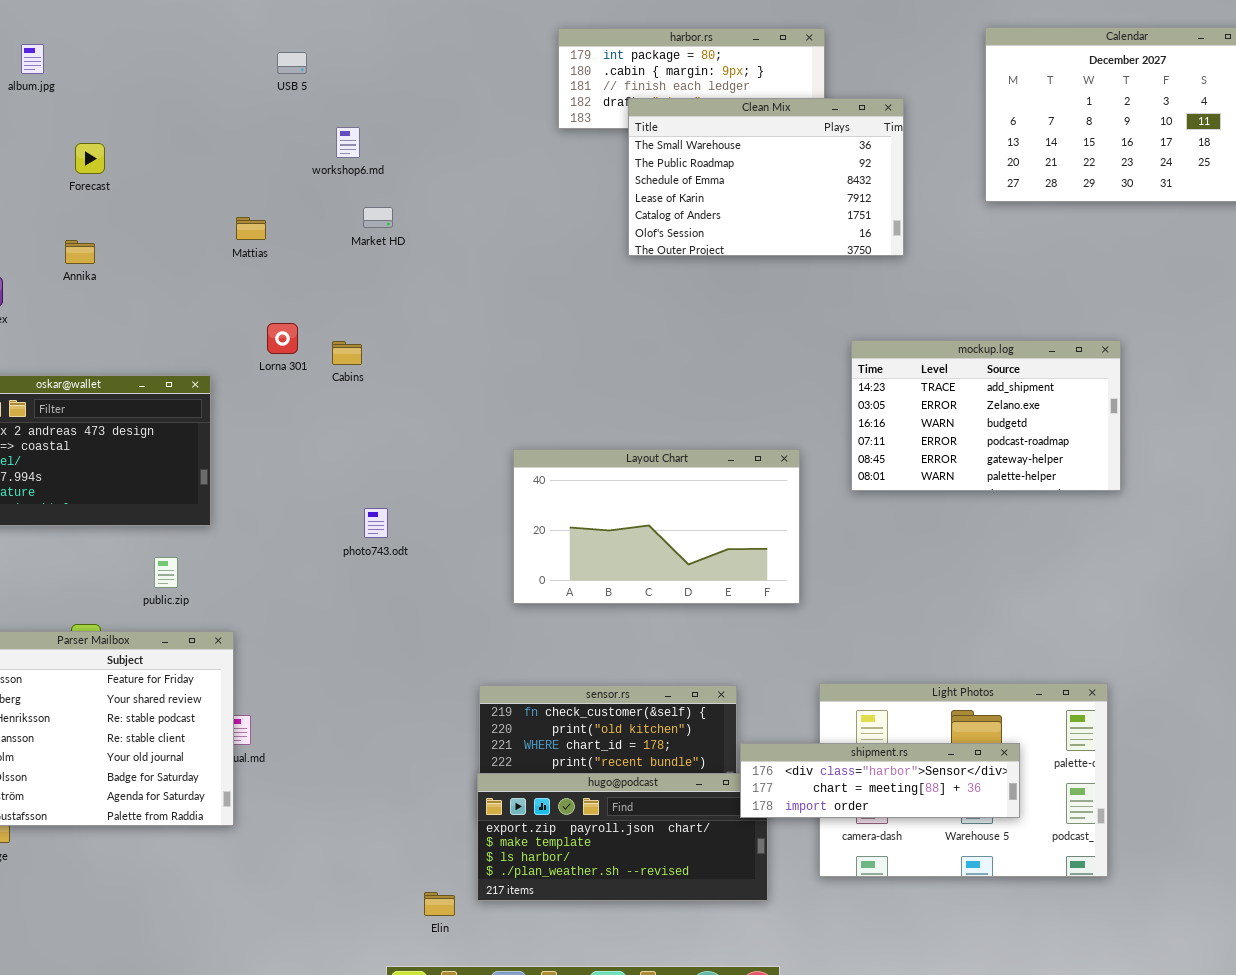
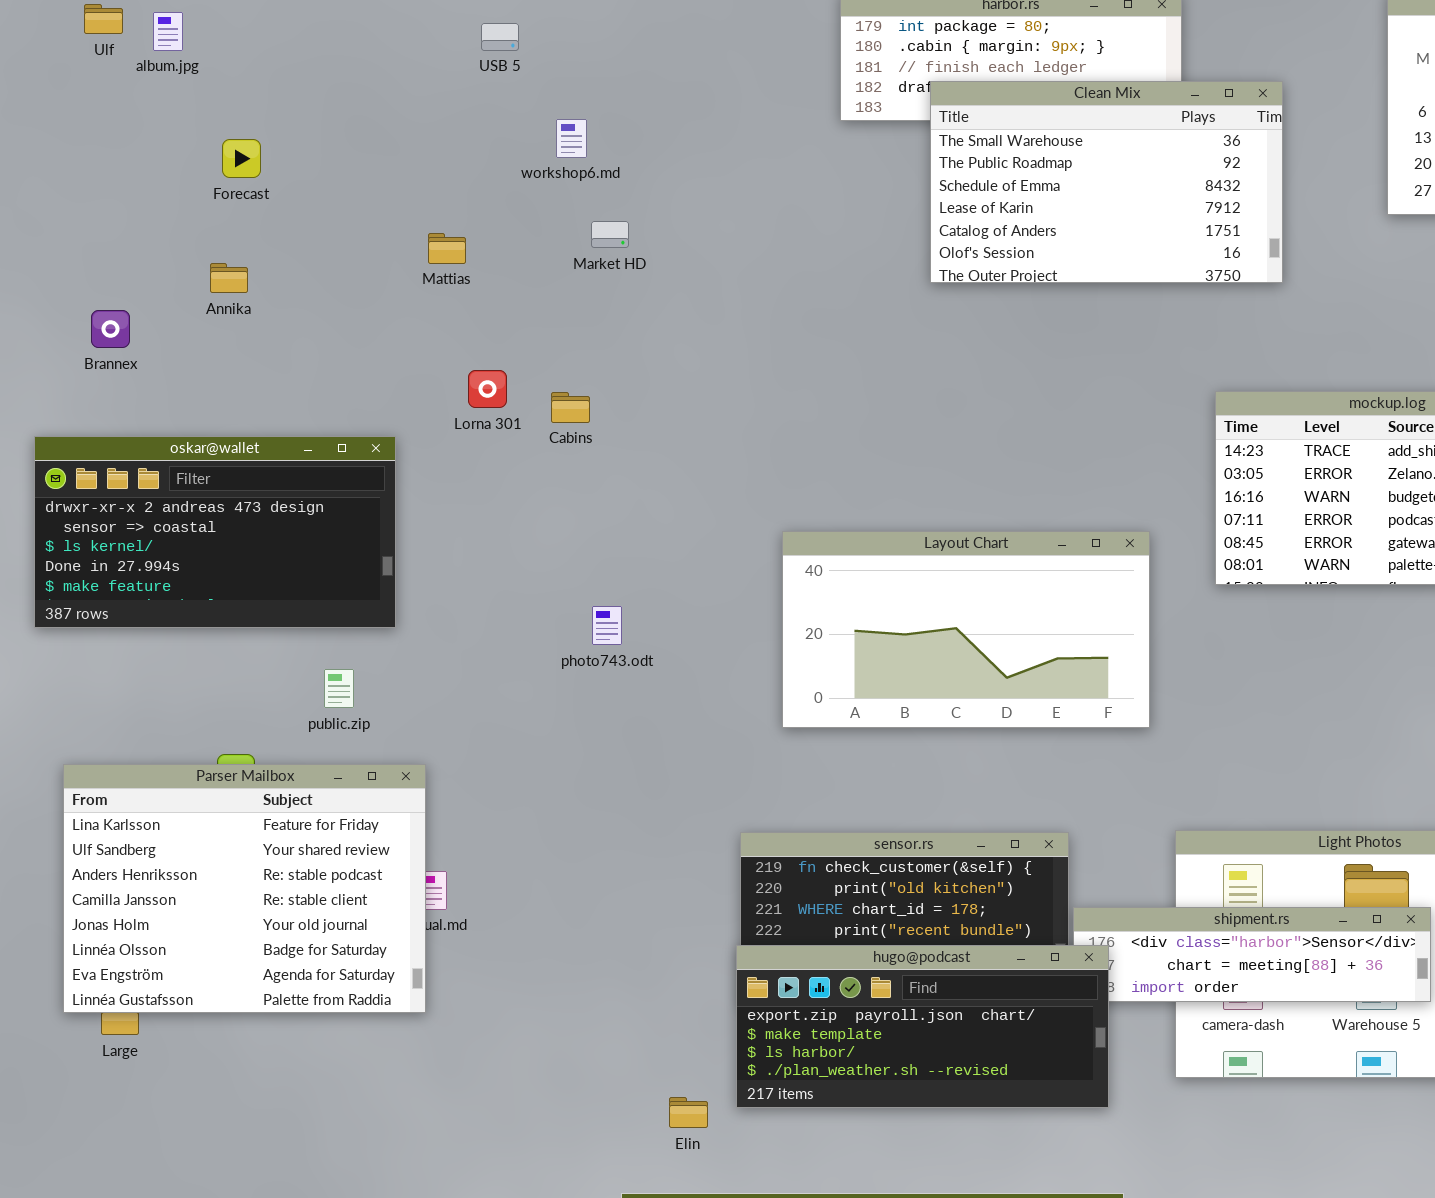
hugo@podcast: [477,773,768,901] -> [736,945,1109,1108], raised

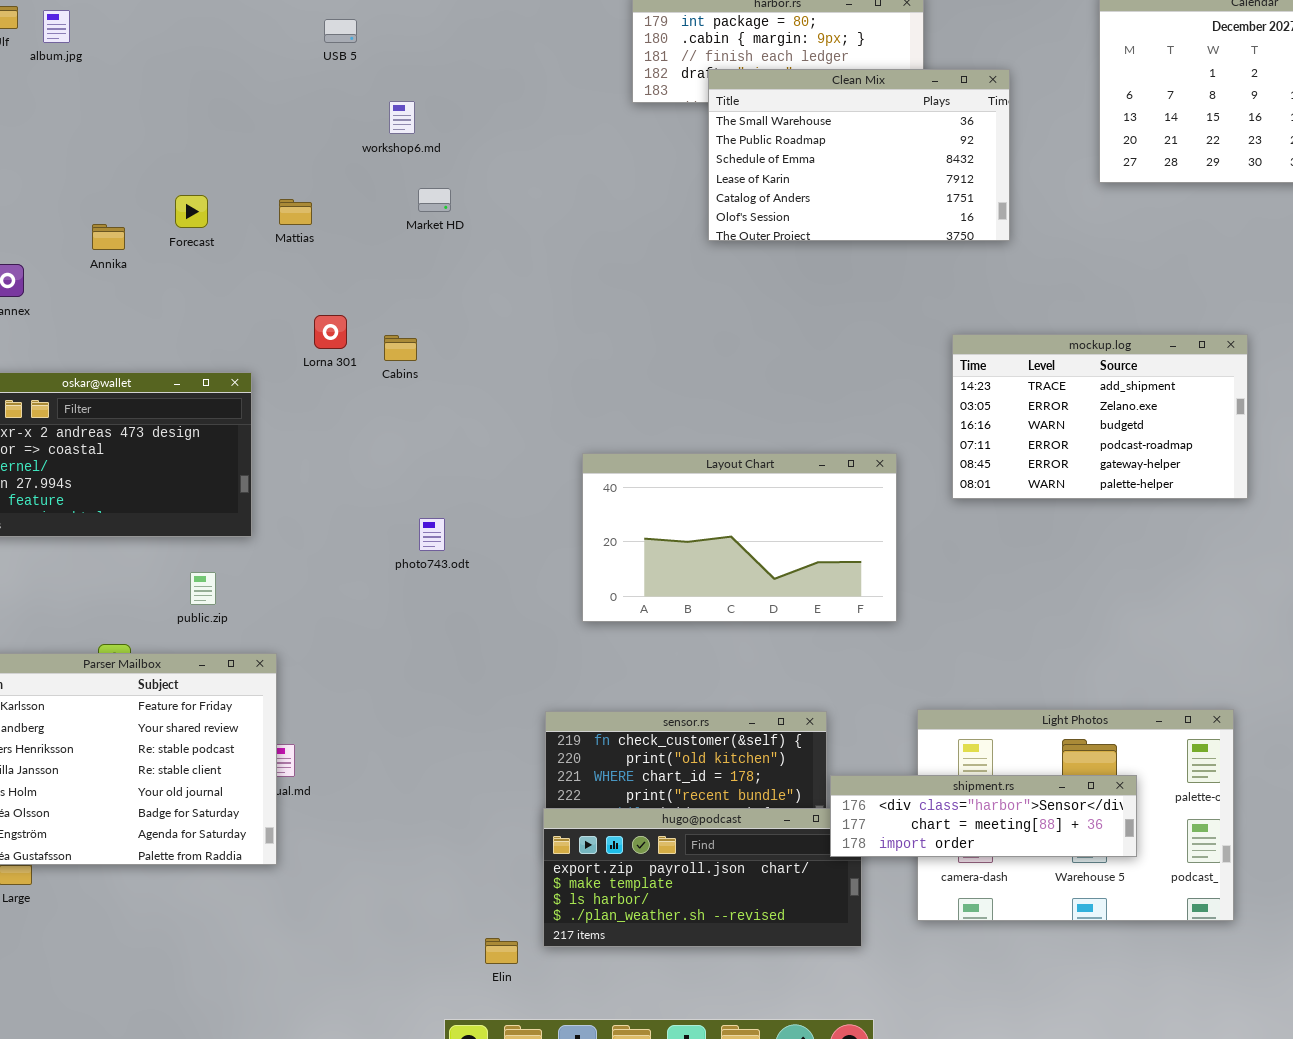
Forecast: [222,139,261,178] -> [175,195,208,228], moved
shipment.rs: [1073,907,1431,1002] -> [830,775,1137,857], raised

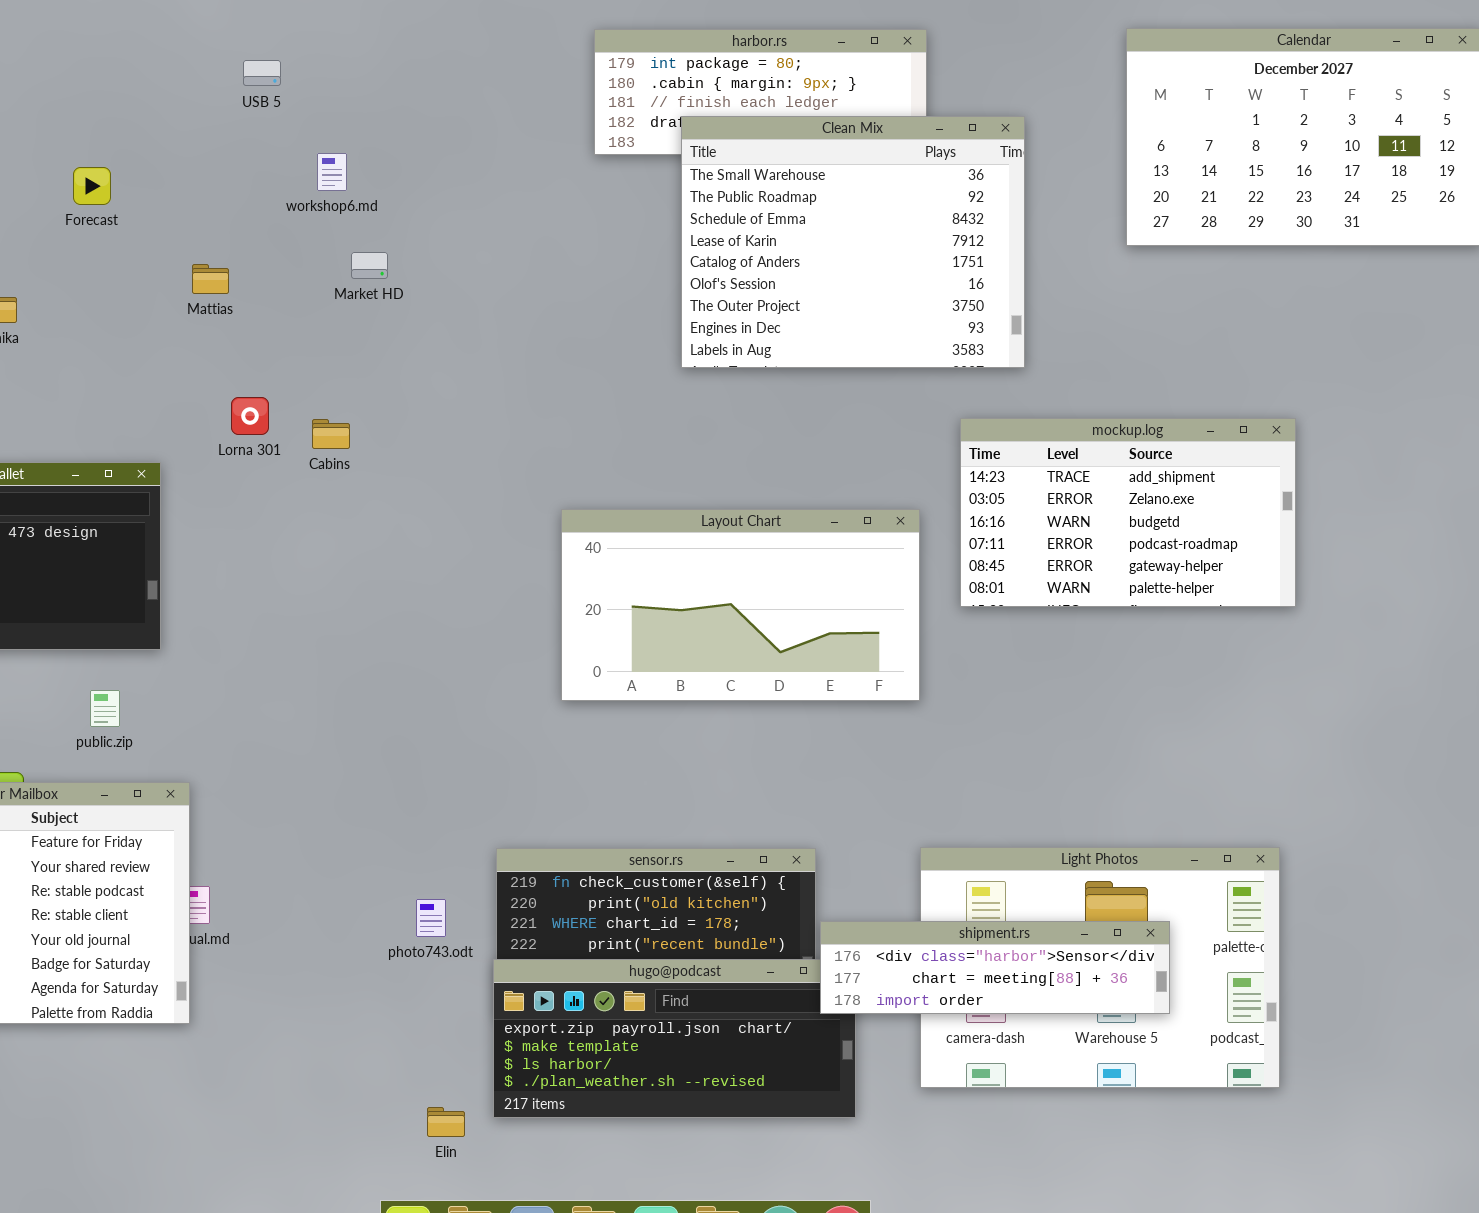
Clean Mix: [708,69,1010,241] -> [681,116,1025,368], resized
Forecast: [175,195,208,228] -> [73,167,111,205], moved
Layout Chart: [582,453,897,622] -> [561,509,920,701], moved
photo743.odt: [419,518,445,551] -> [416,899,446,937], moved

